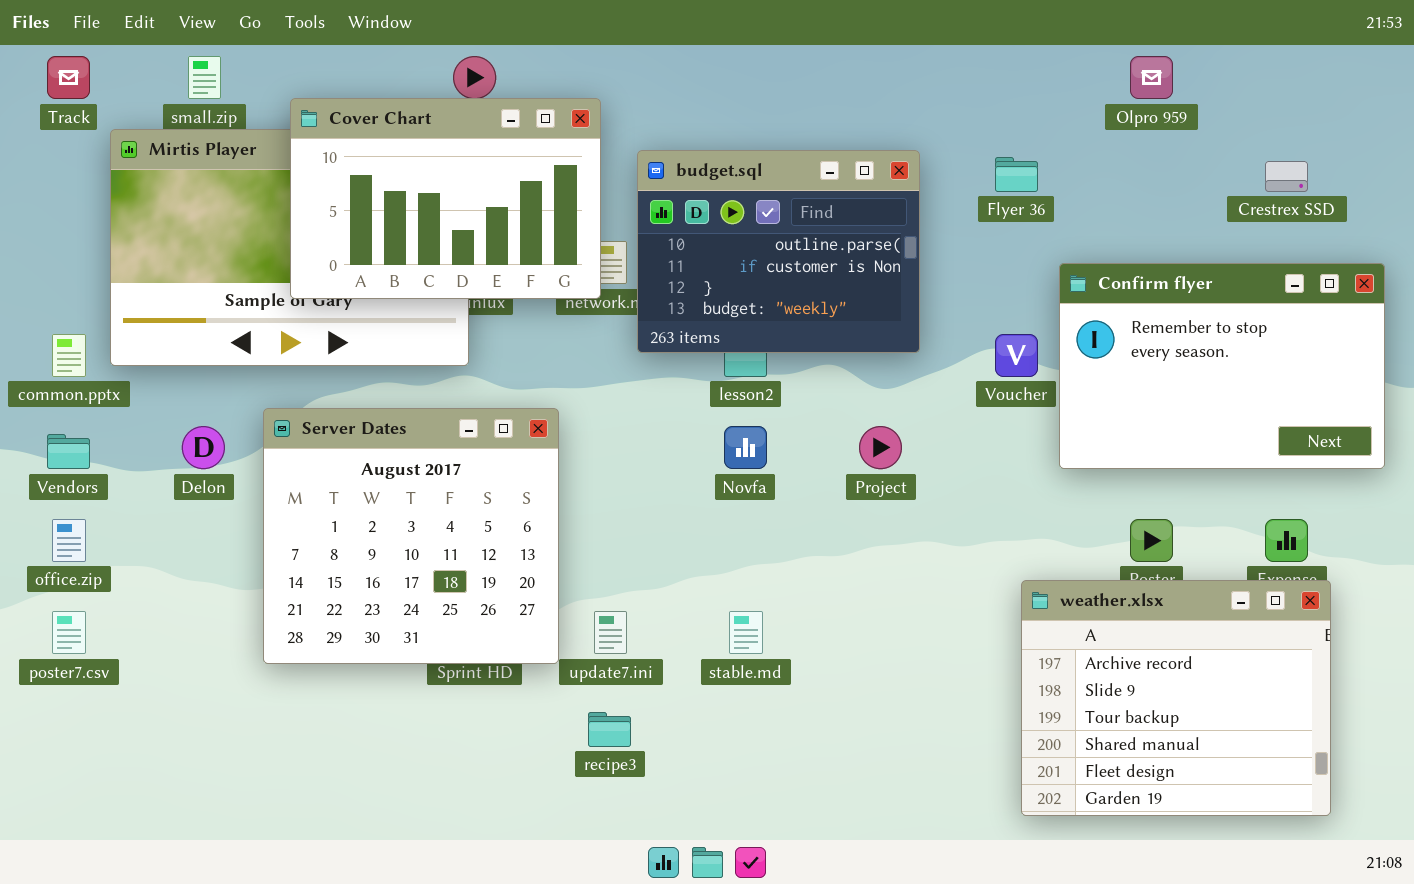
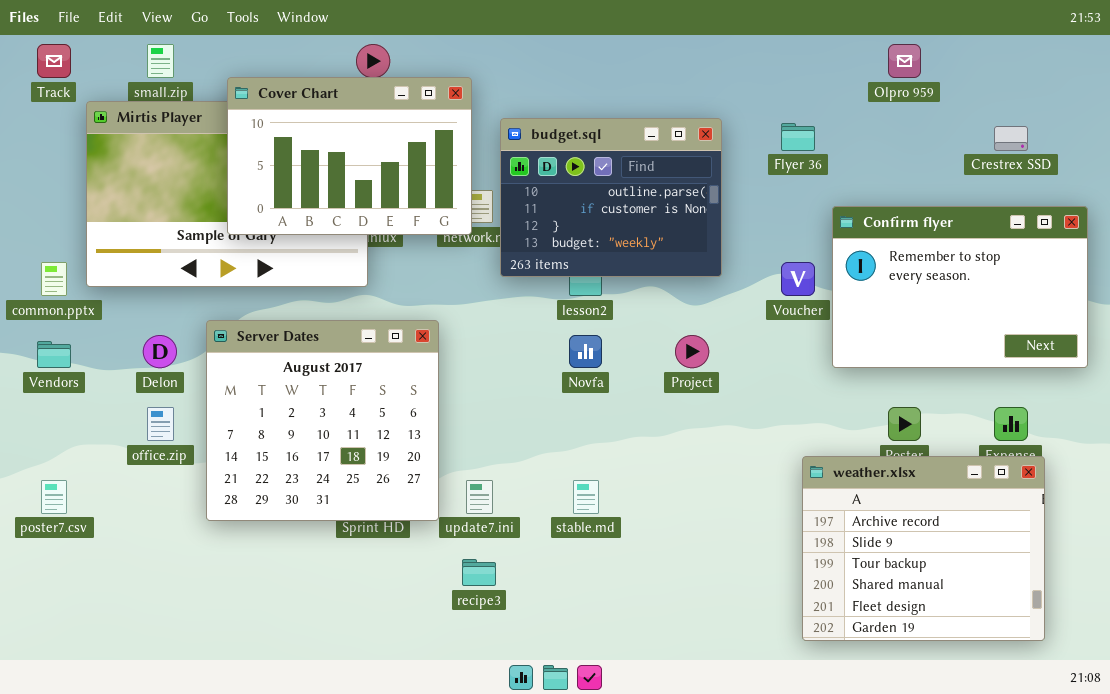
office.zip: [52,519,86,562] -> [147,407,174,441], moved

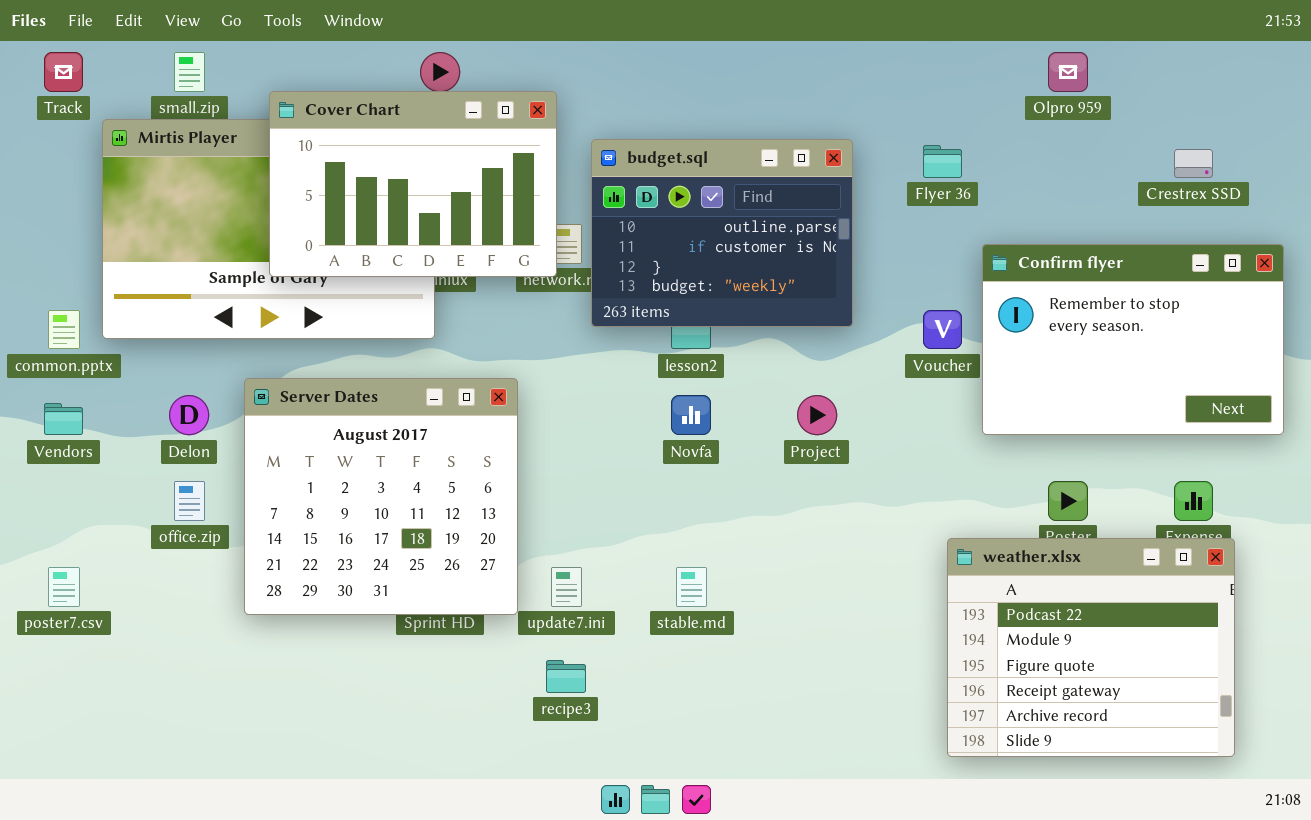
weather.xlsx: [802,456,1045,641] -> [947,538,1235,757], scrolled up 4 rows

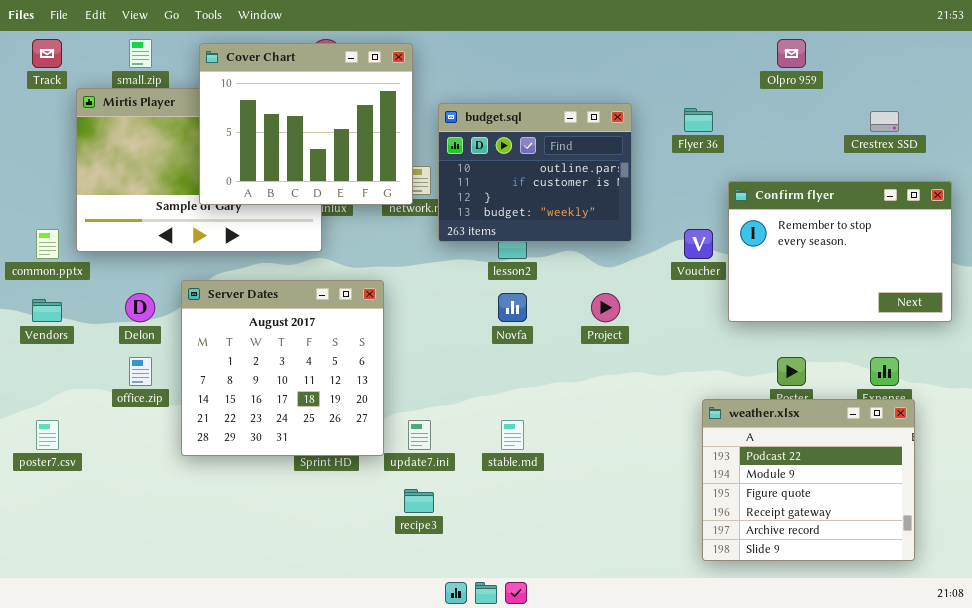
Cover Chart: [269,91,557,277] -> [199,43,413,205], resized

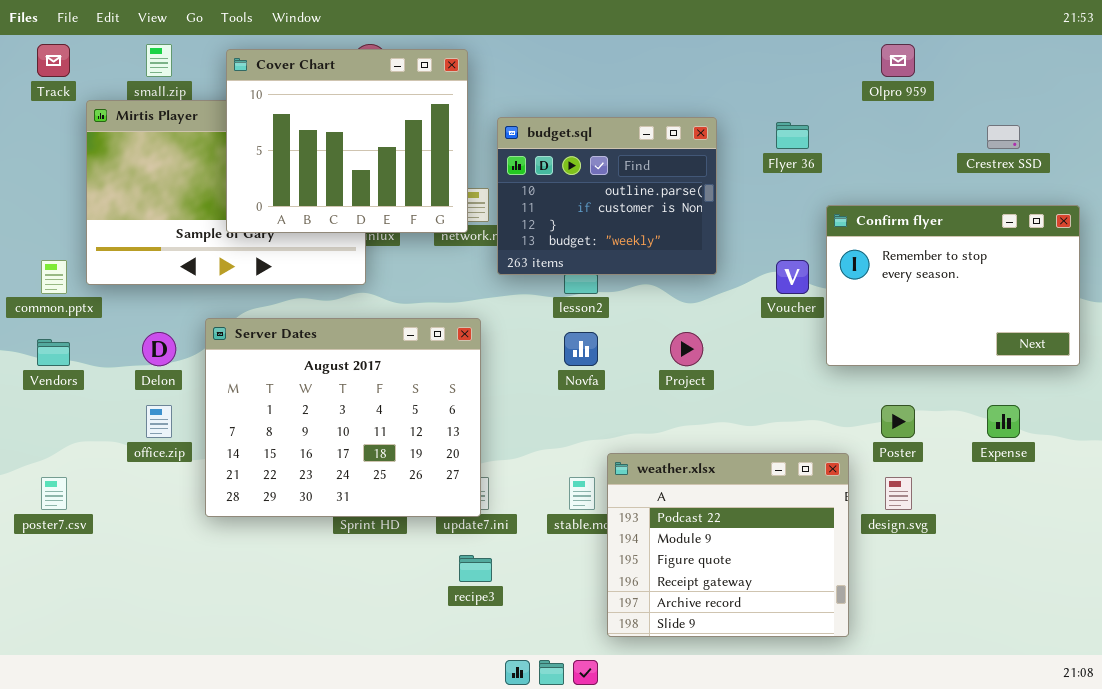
Server Dates: [181,280,384,456] -> [205,318,481,517], resized
weather.xlsx: [702,399,915,561] -> [607,453,849,637], moved

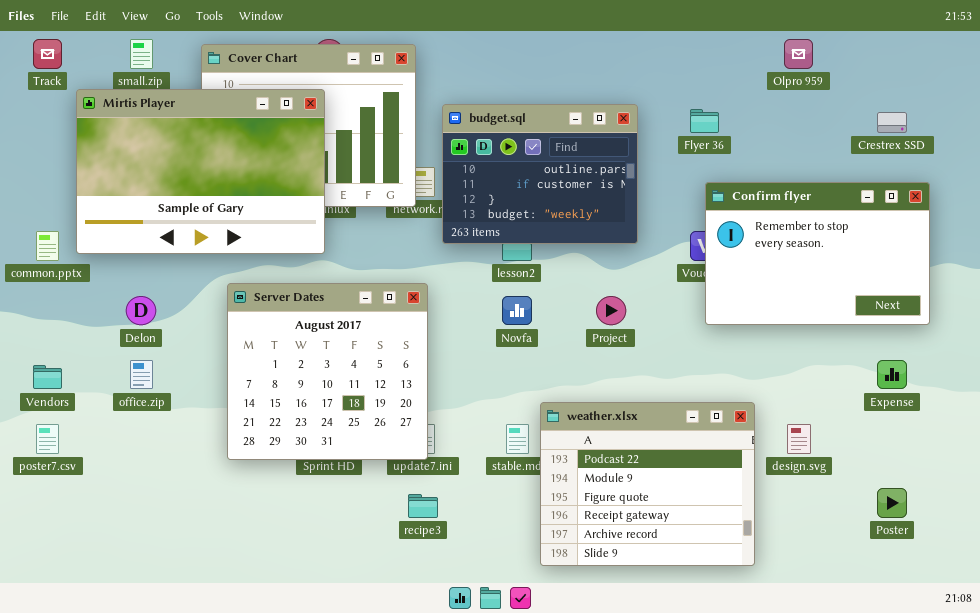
Mirtis Player: [86,100,366,285] -> [76,89,325,254], raised
Confirm flyer: [826,205,1080,366] -> [705,182,930,325], moved
Server Dates: [205,318,481,517] -> [227,283,428,460], resized
Vendors: [37,339,70,366] -> [33,365,62,389], moved
Poster: [881,405,915,438] -> [877,488,907,518], moved

